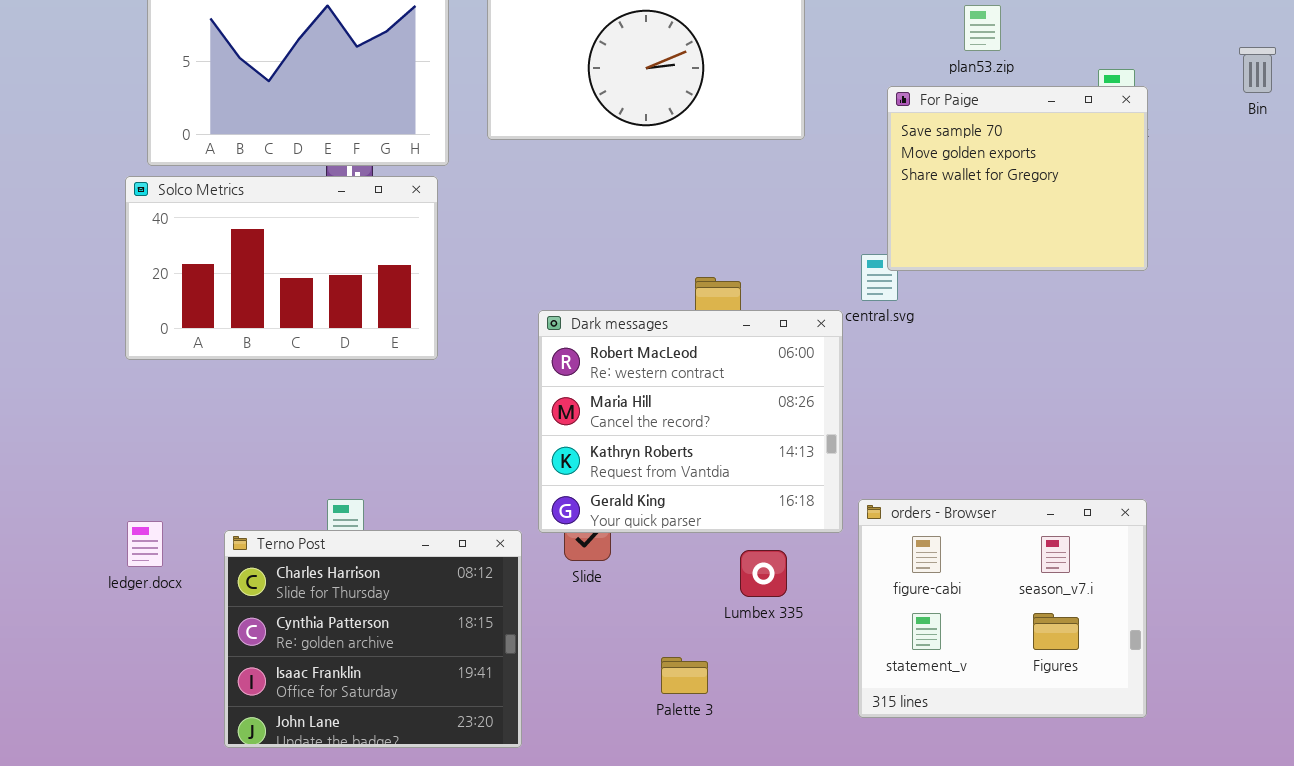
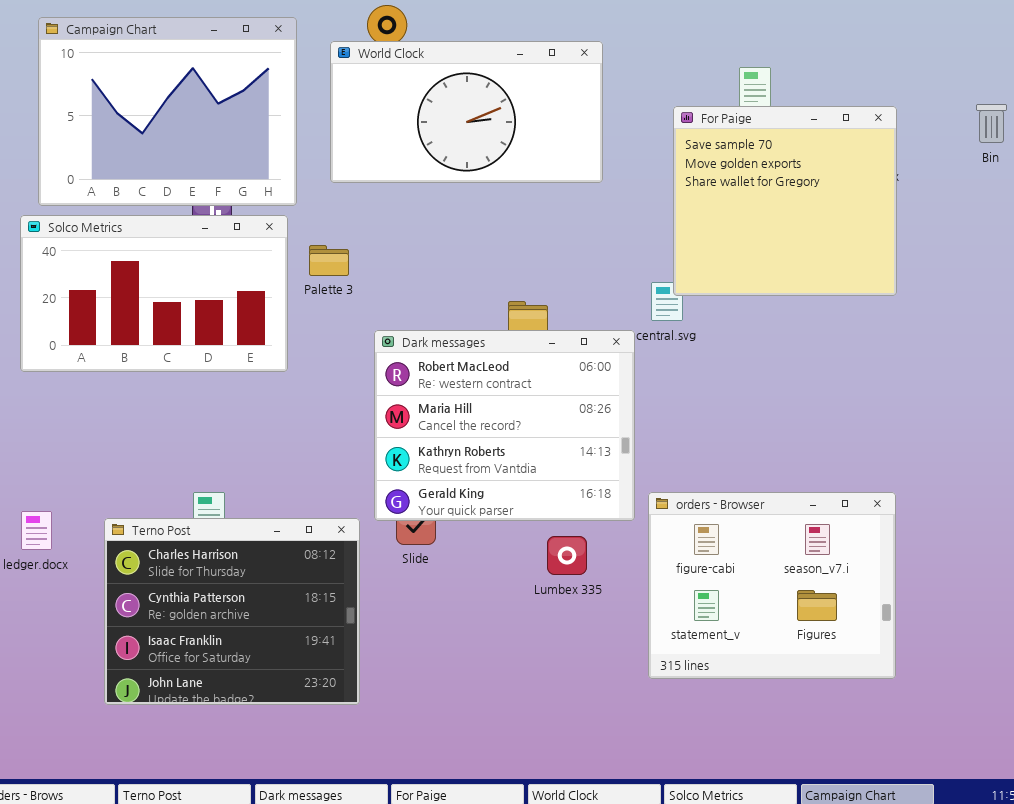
For Paige: [887,86,1148,271] -> [673,106,897,296], resized
Palette 3: [661,657,708,694] -> [309,245,349,276], moved

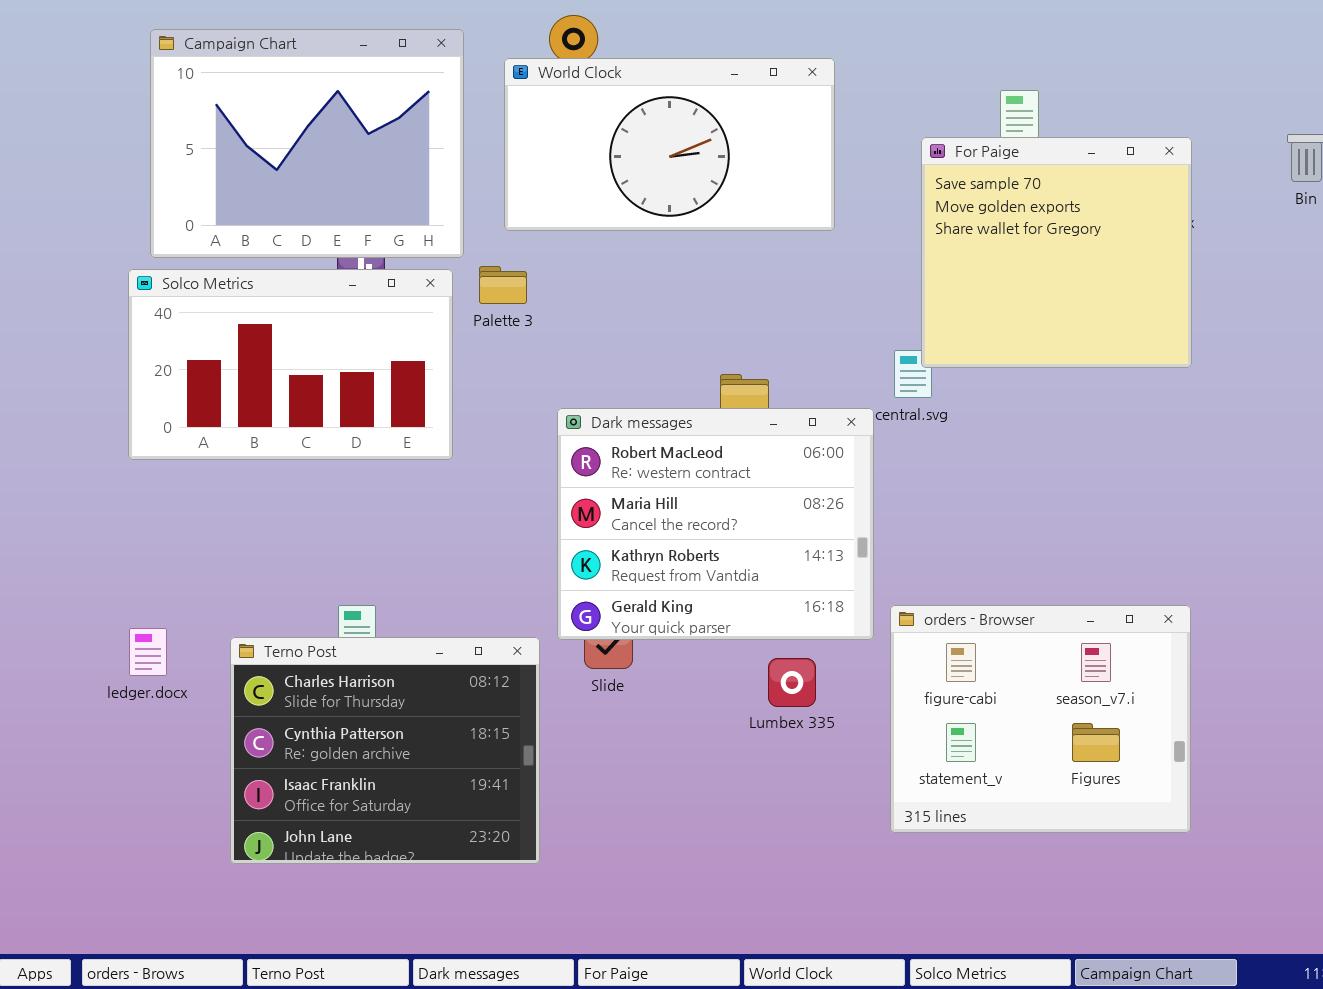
Palette 3: [309,245,349,276] -> [479,266,527,304], moved

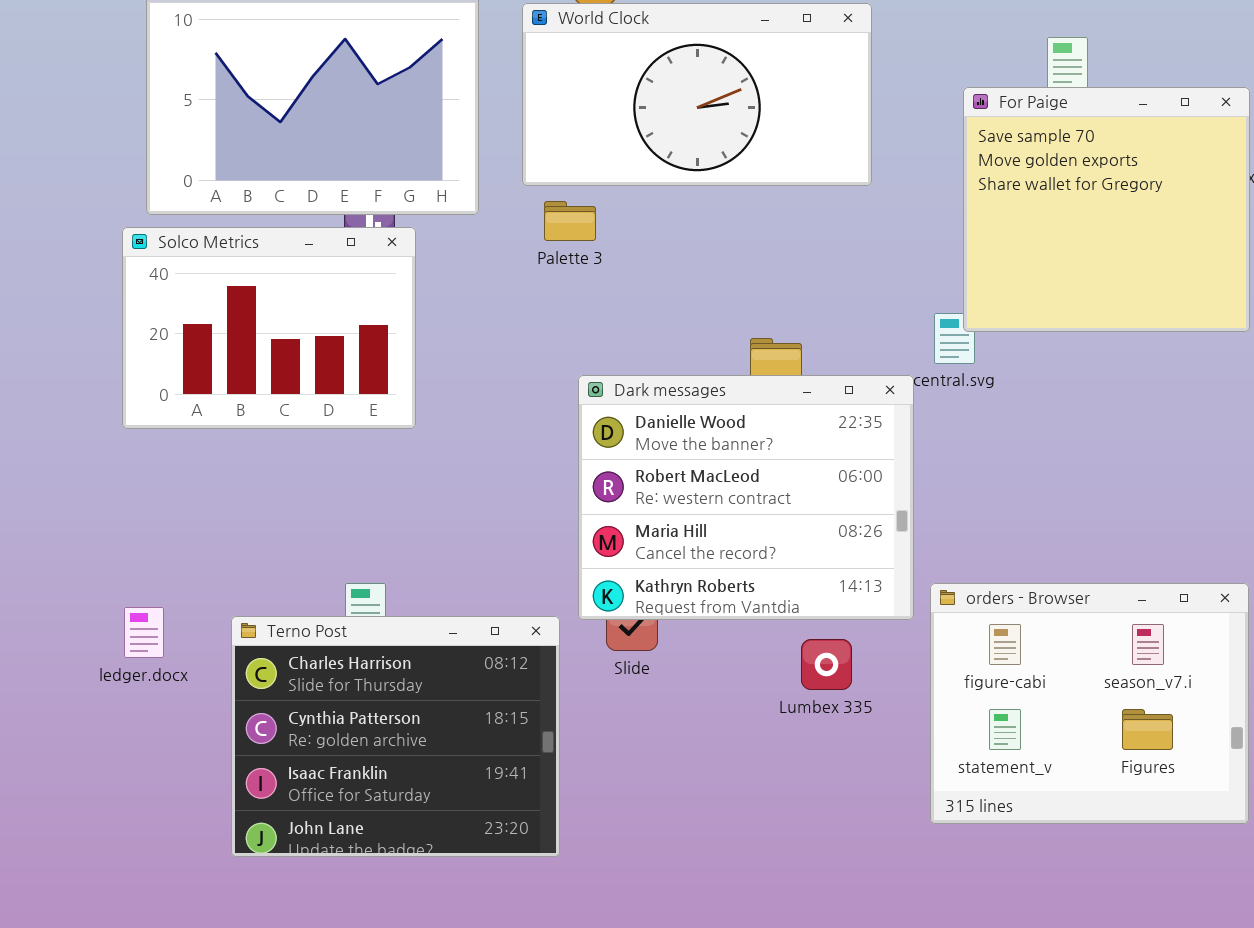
Palette 3: [479,266,527,304] -> [544,201,596,241], moved
Solco Metrics: [128,269,453,460] -> [122,227,416,429], resized
Dark messages: [557,408,874,640] -> [578,375,914,620], scrolled up 1 row

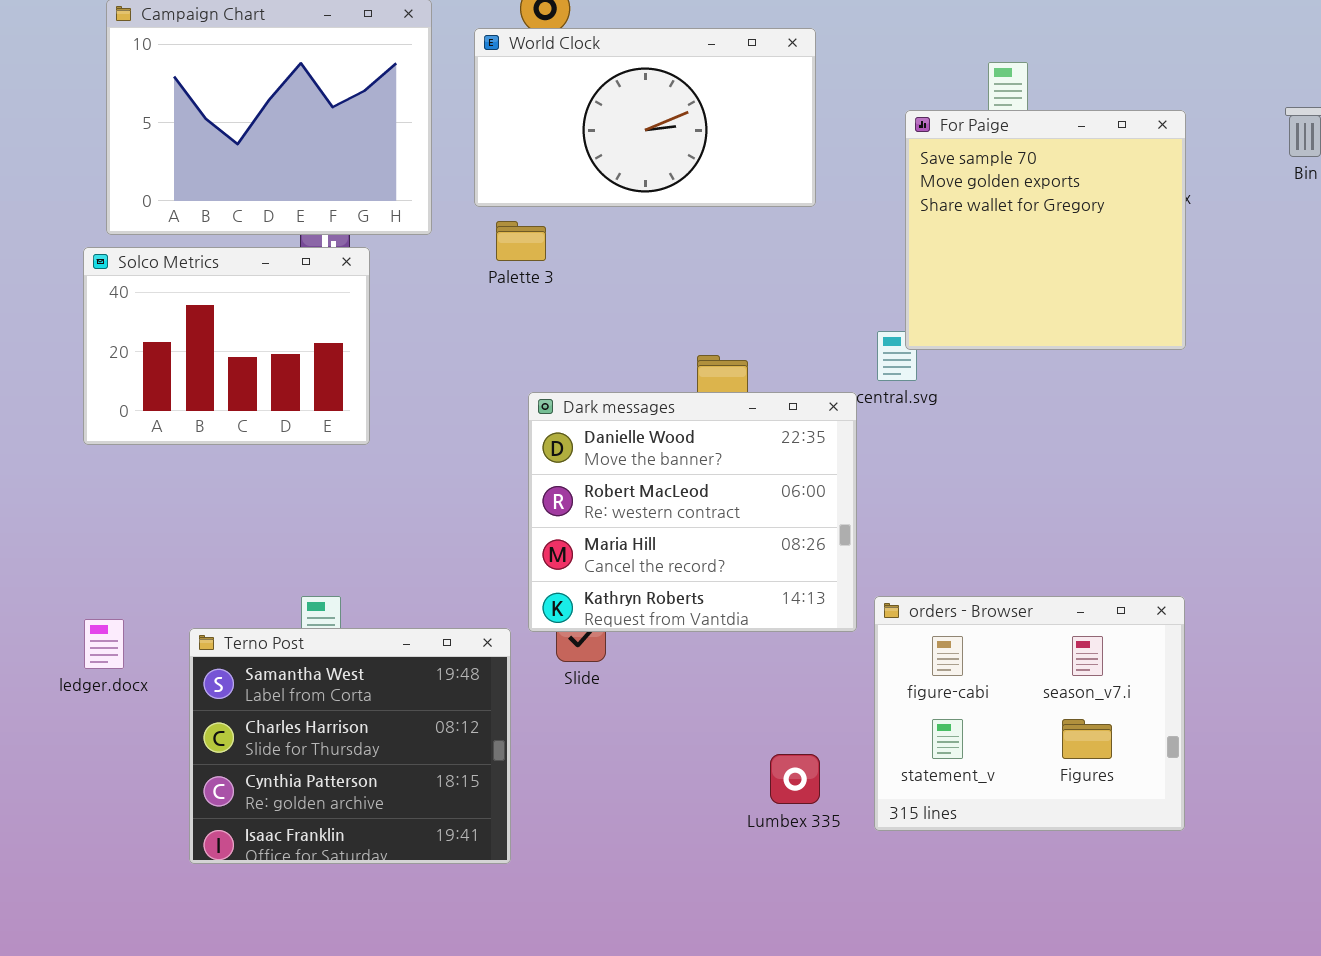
Terno Post: [231,616,560,857] -> [189,628,511,864], scrolled up 1 row
Lumbex 335: [801,639,852,690] -> [770,754,820,804], moved

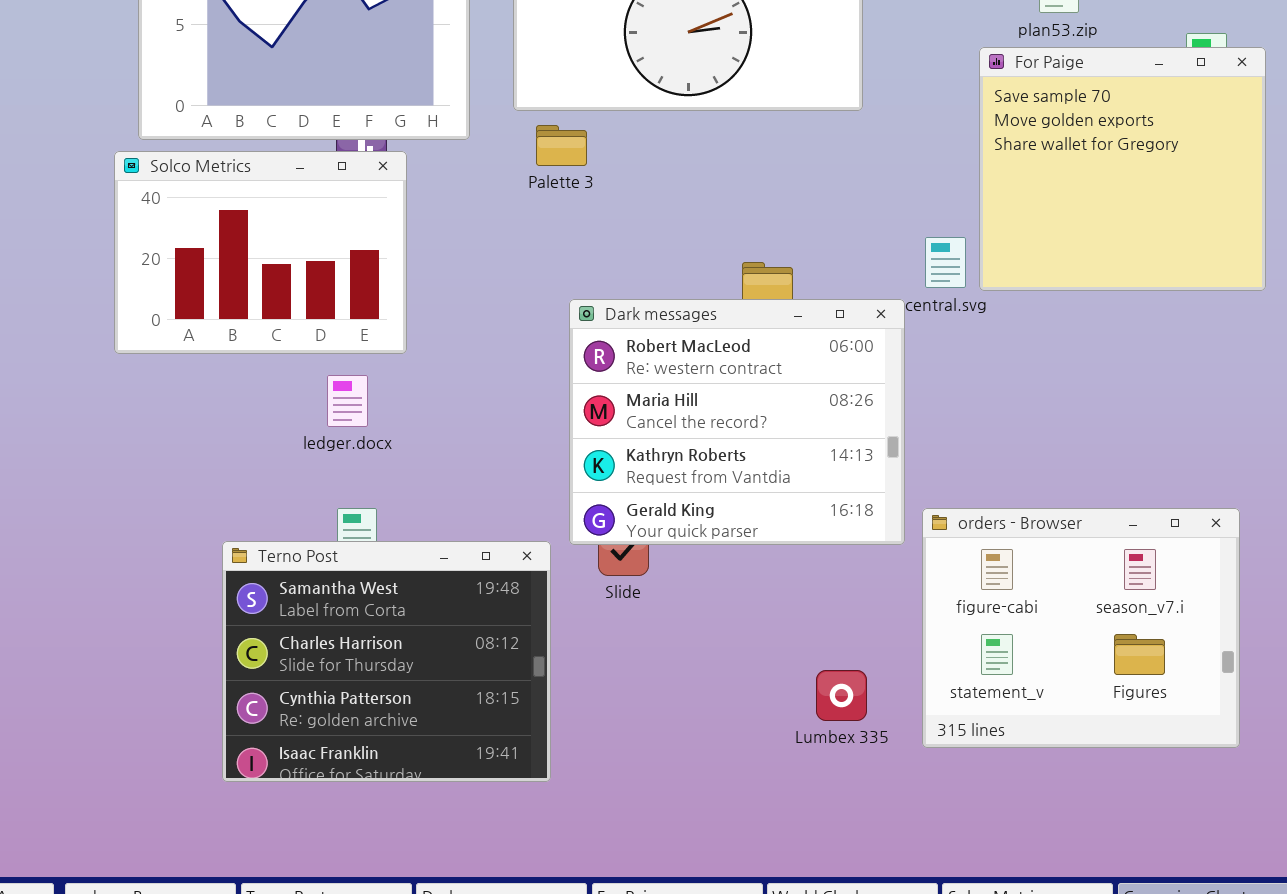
For Paige: [905,110,1186,350] -> [979,47,1266,291], moved
Dark messages: [528,392,857,632] -> [569,299,905,545], scrolled down 1 row
ledger.docx: [84,619,124,669] -> [327,375,368,427], moved

